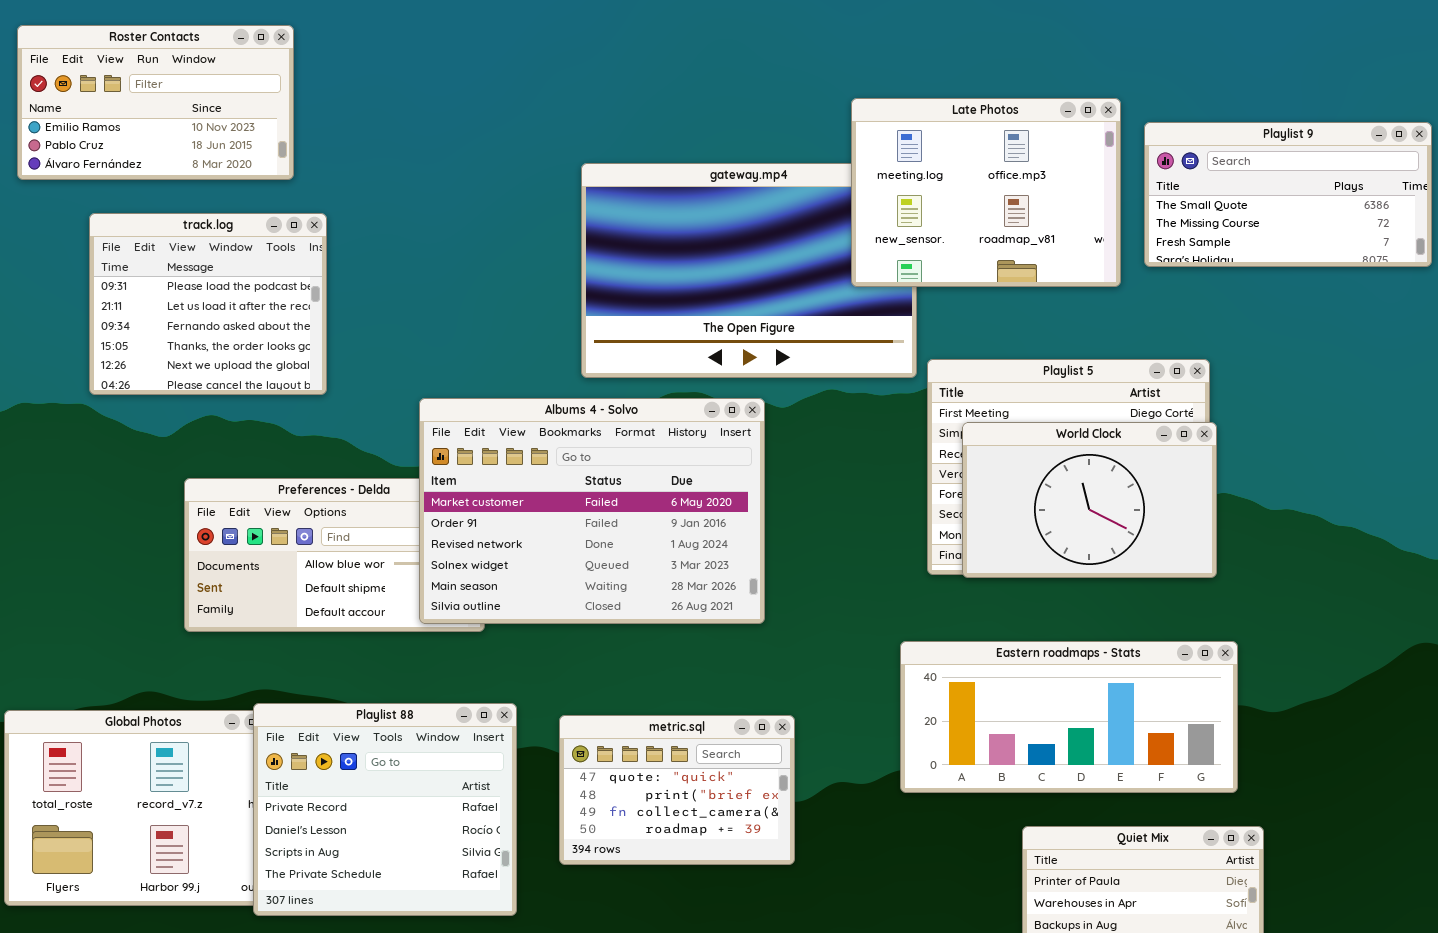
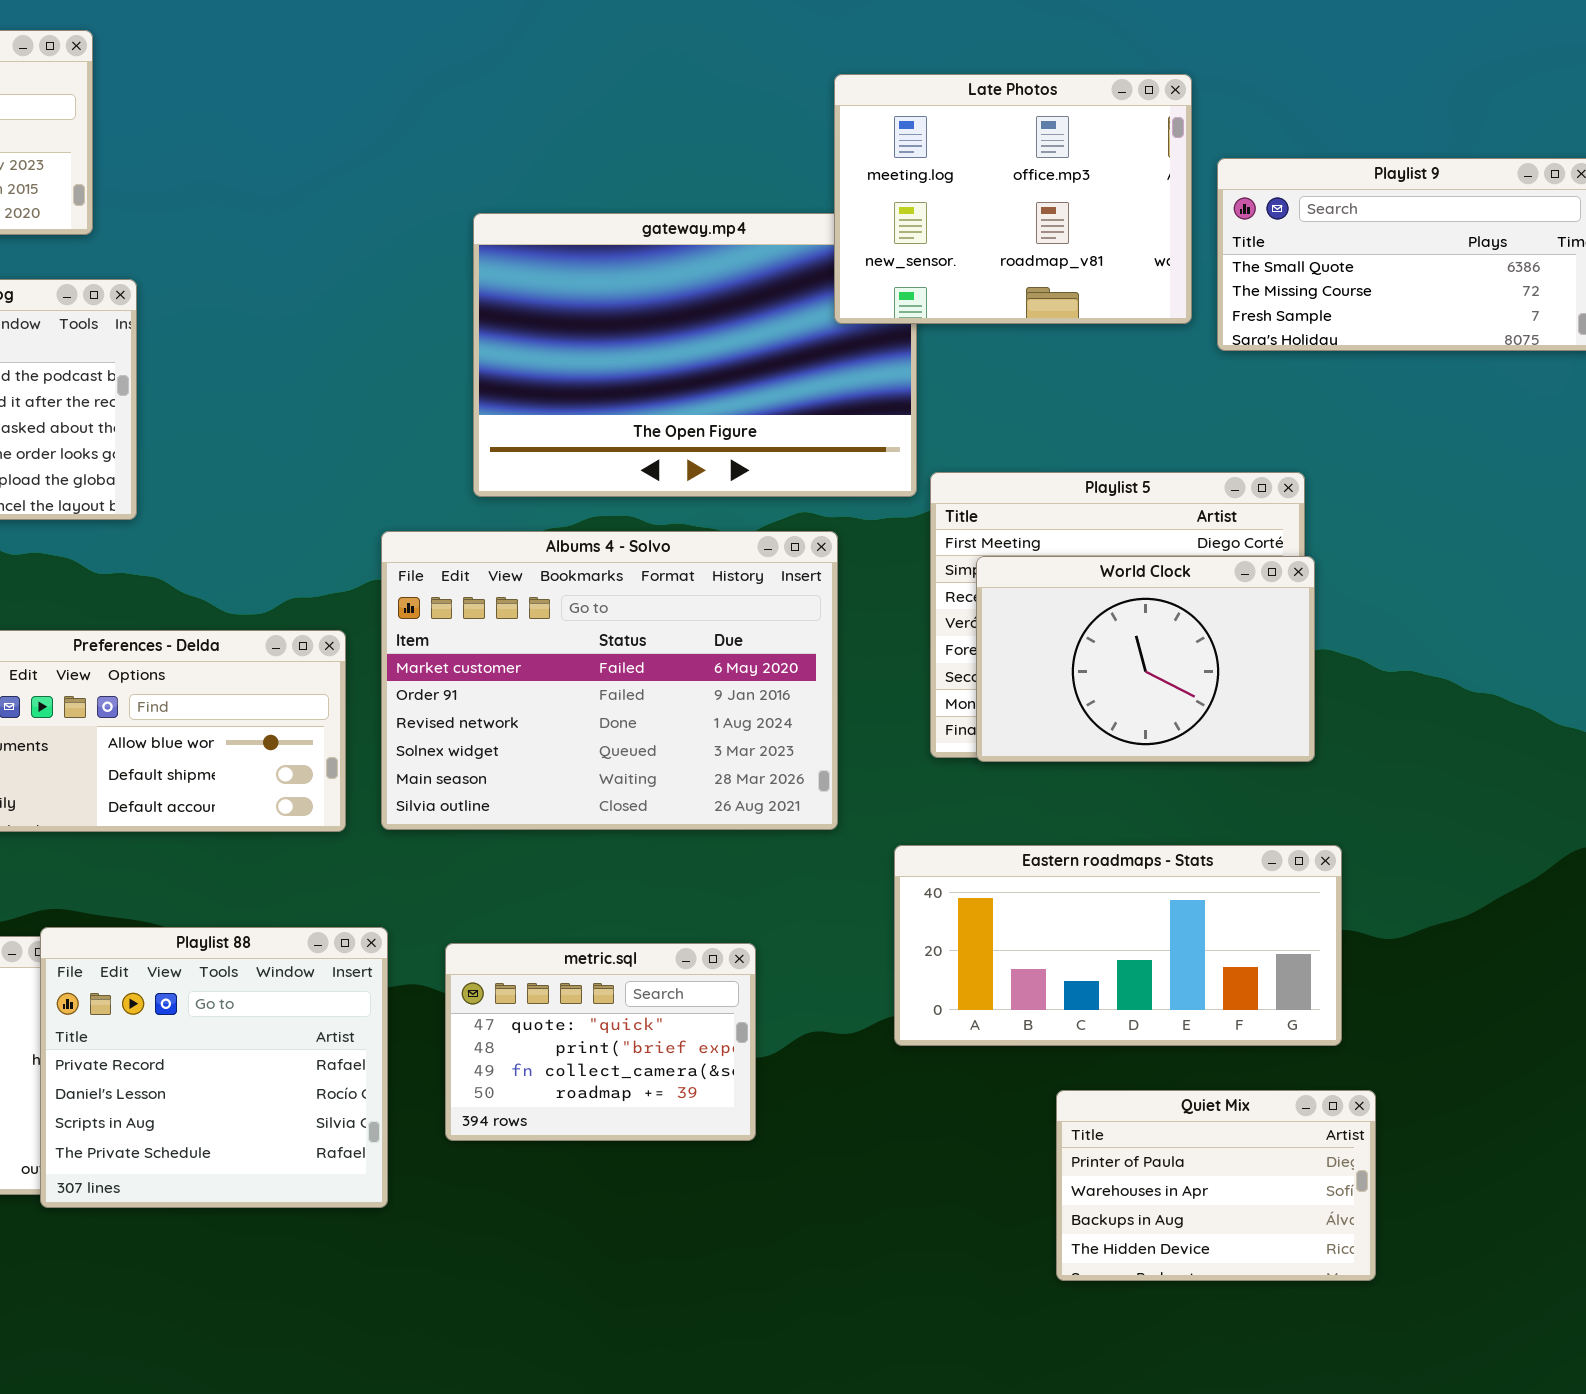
Late Photos: [851,98,1121,287] -> [834,74,1192,324], moved
Albums 4 - Solvo: [419,398,765,624] -> [381,531,838,830], moved

